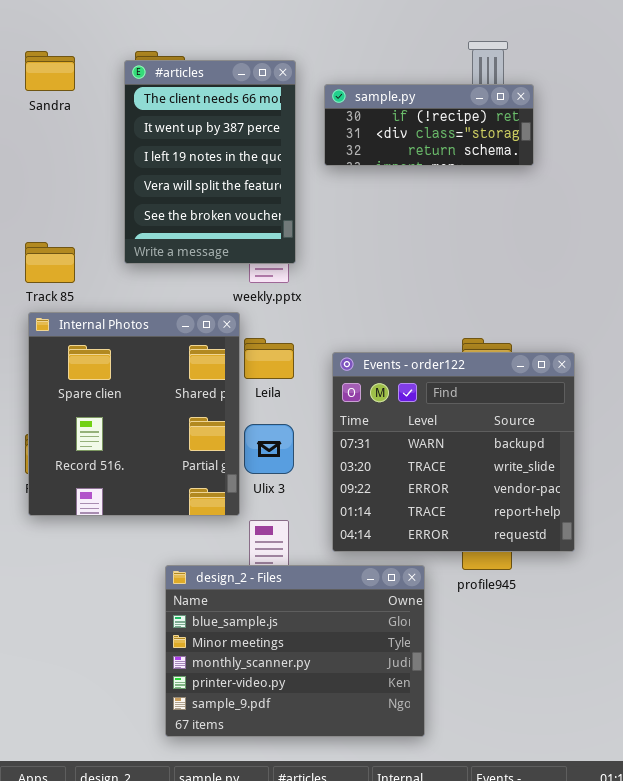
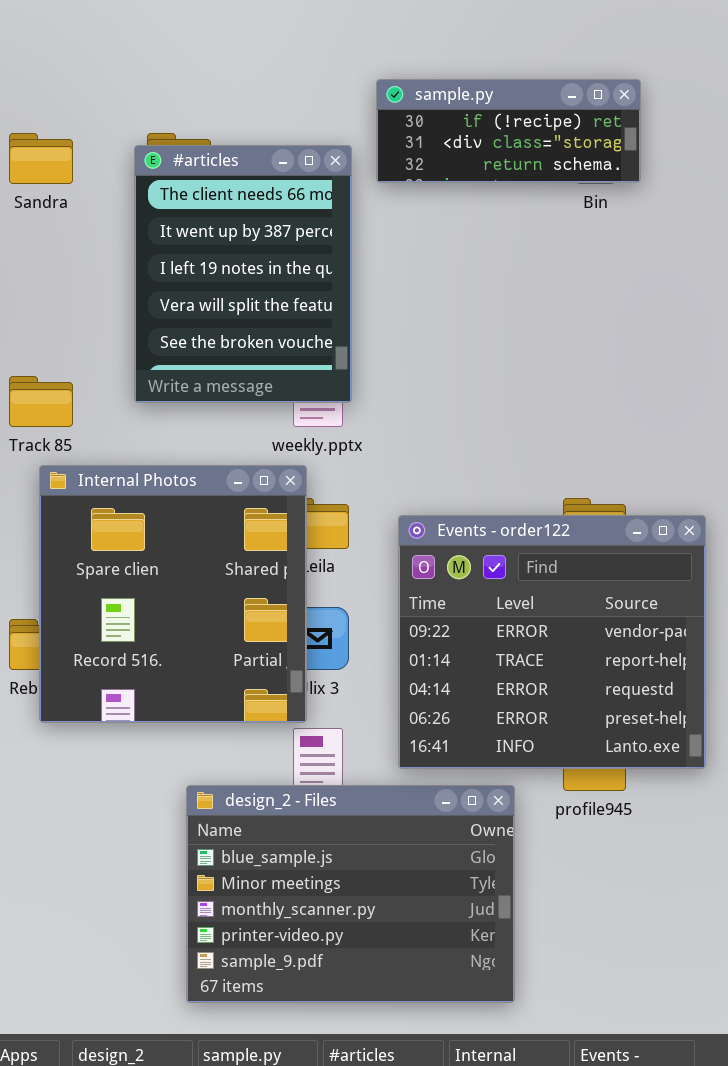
sample.py: [324,84,534,166] -> [376,79,641,183], moved
Internal Photos: [28,312,240,516] -> [39,465,307,723], moved
Events - order122: [332,352,575,552] -> [398,515,706,769], scrolled down 2 rows

